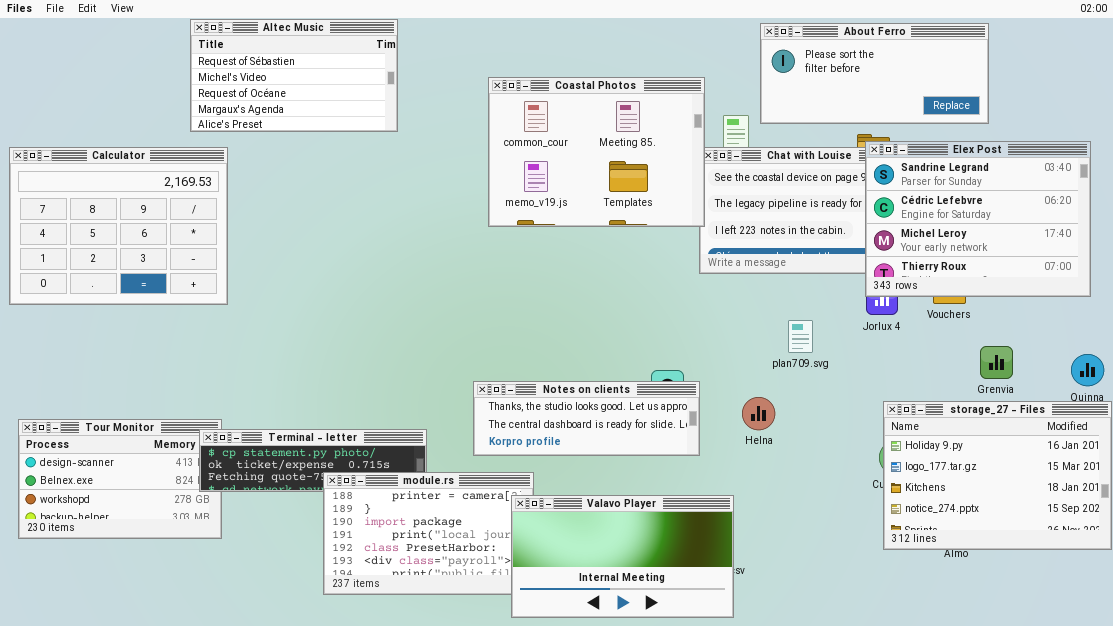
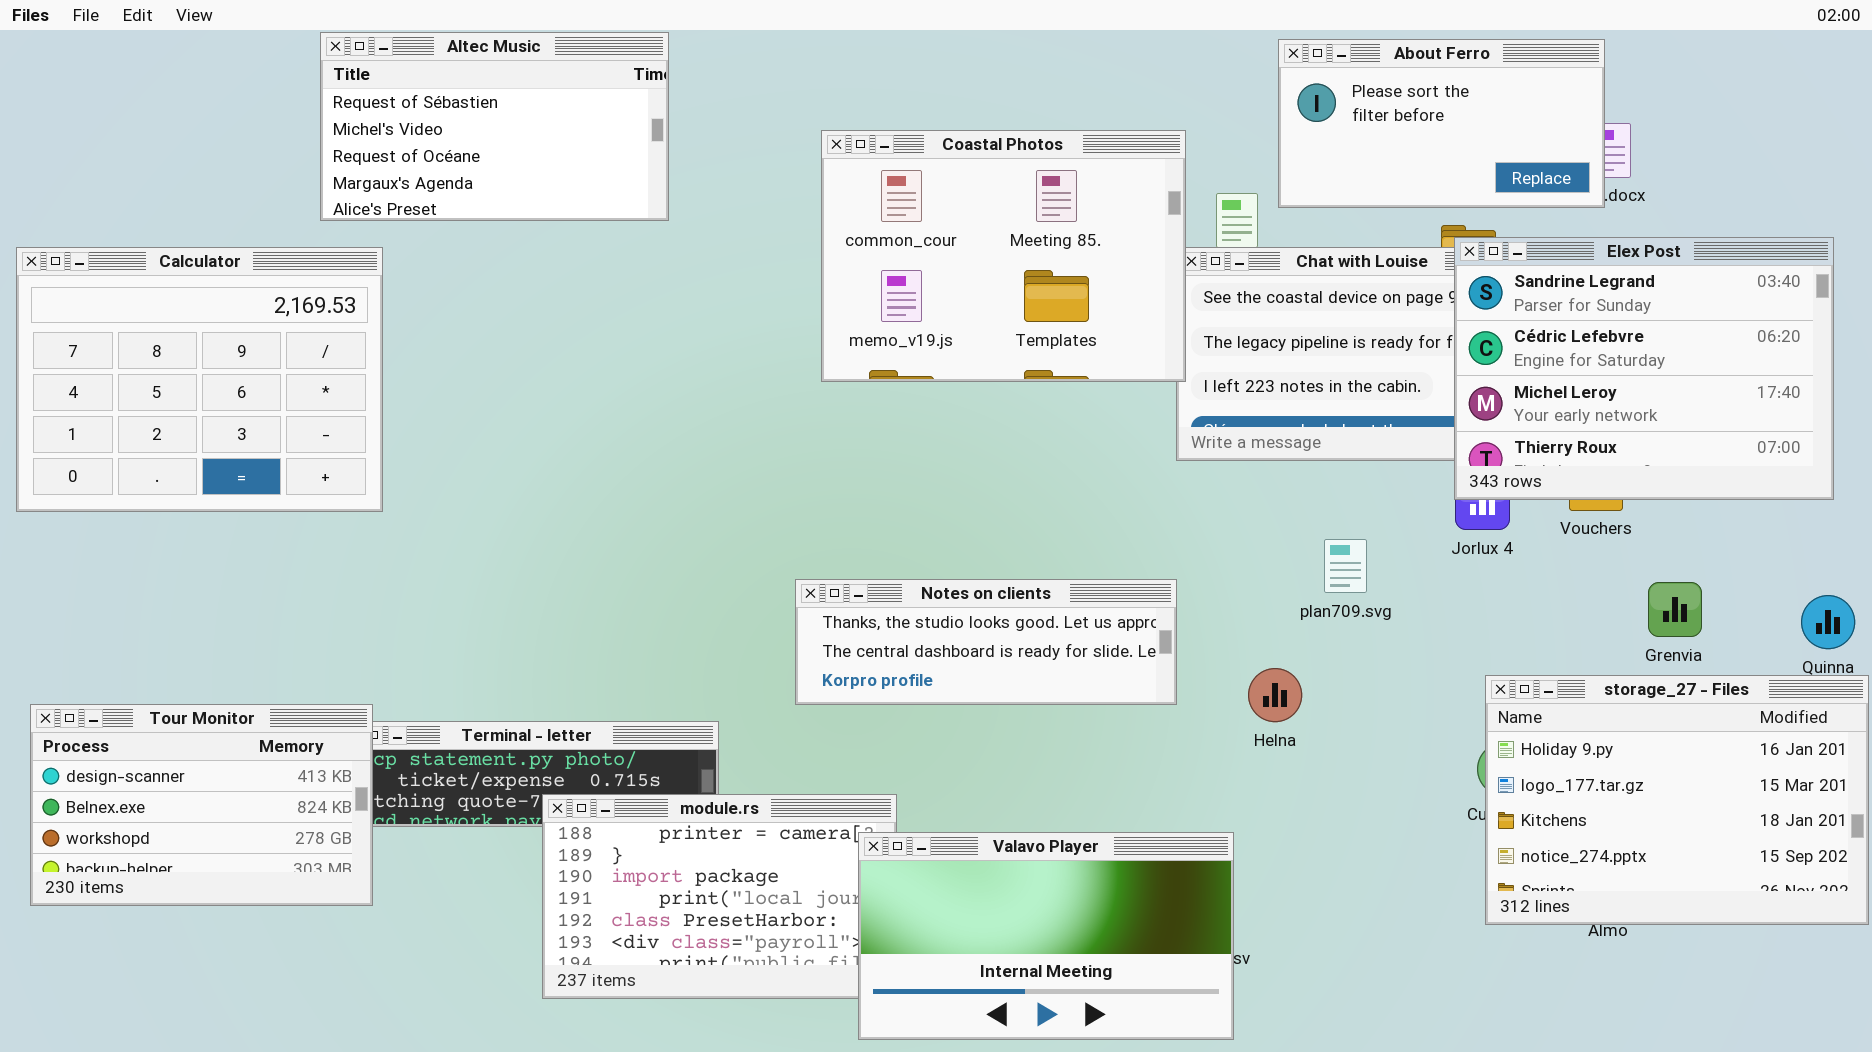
About Ferro: [760,23,989,124] -> [1278,39,1605,208], resized
Notes on clients: [473,381,700,456] -> [795,579,1177,705], moved
Tour Monitor: [18,419,222,539] -> [30,704,373,906], raised

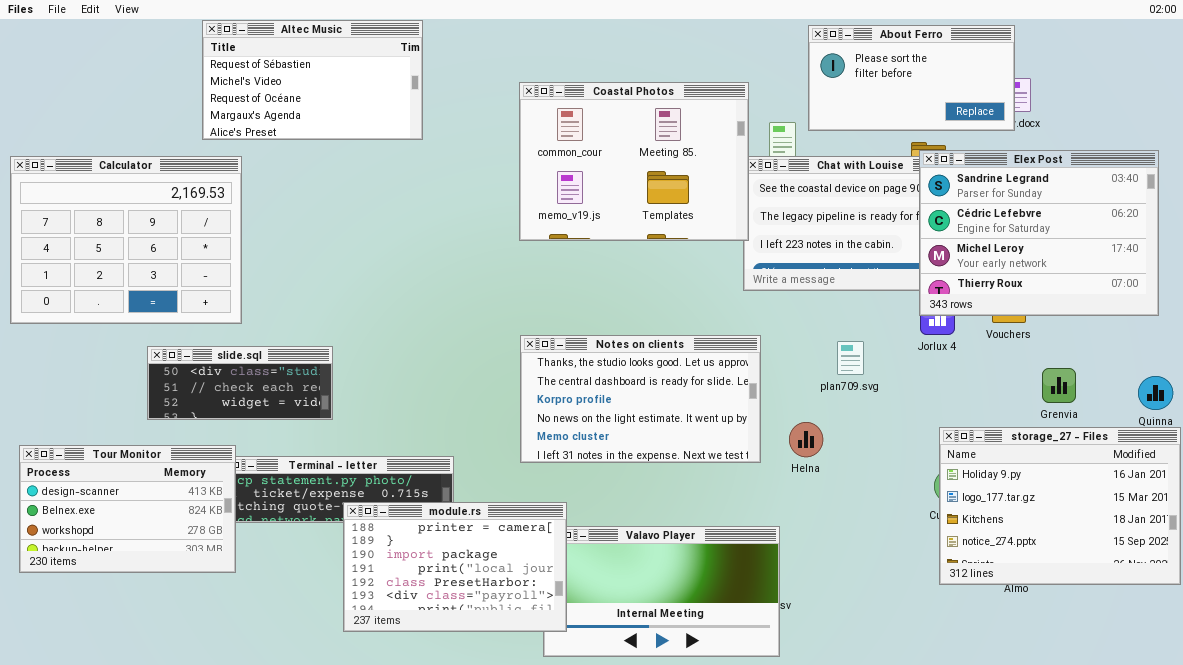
slide.sql: none -> [147,346,333,420], opened
Notes on clients: [795,579,1177,705] -> [520,335,761,463], moved, resized
module.rs: [542,794,897,999] -> [343,502,567,632], raised

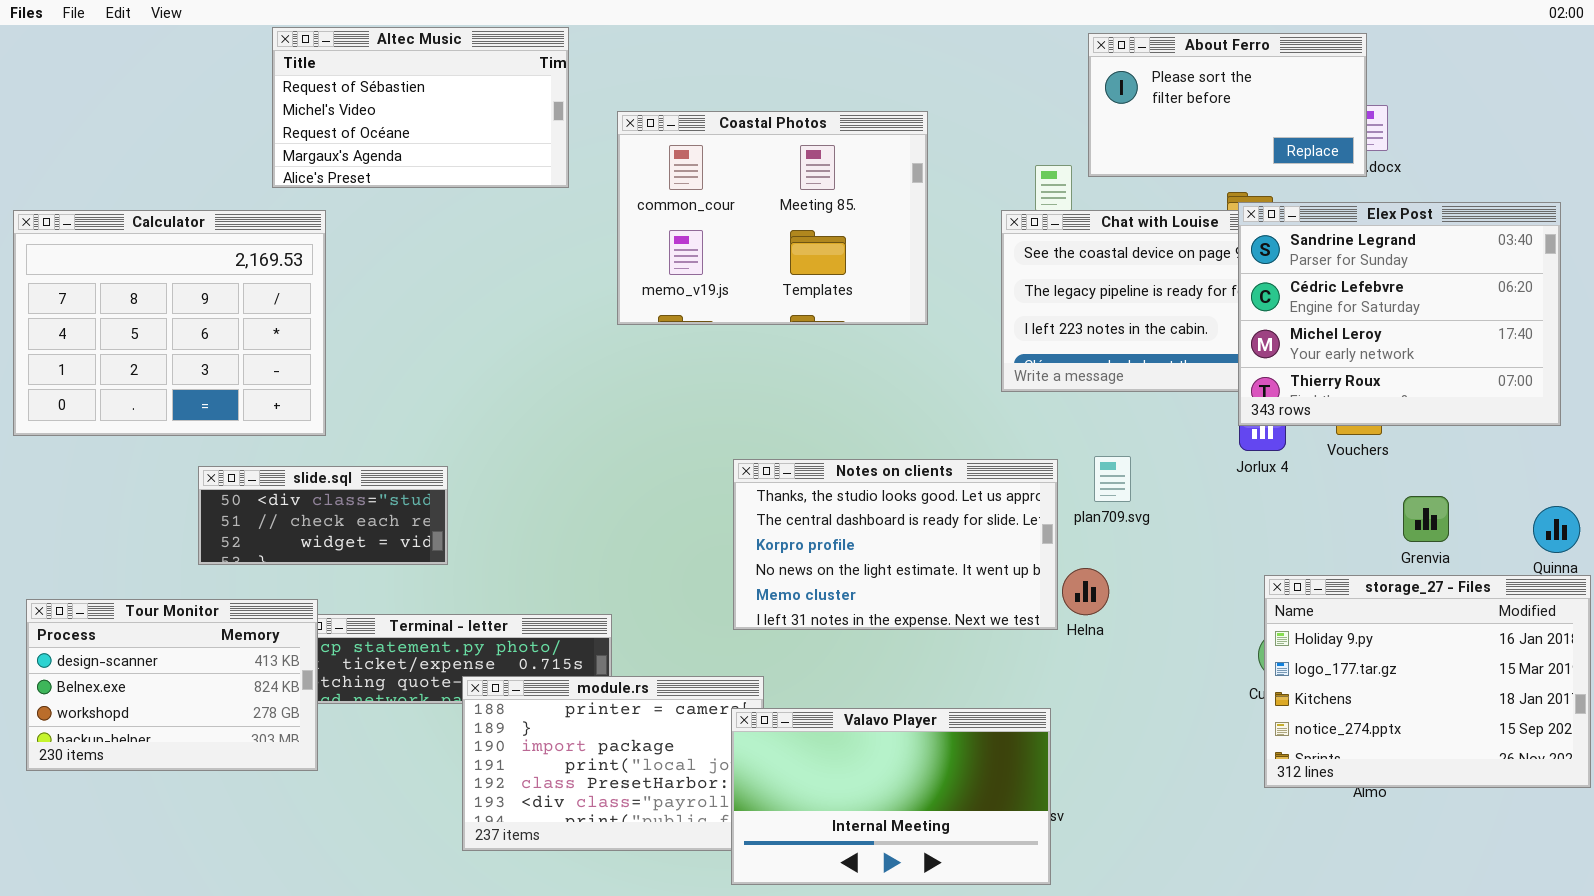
Coastal Photos: [519,82,749,241] -> [617,111,928,325], moved
Notes on clients: [520,335,761,463] -> [733,459,1058,630], moved
plan709.svg: [837,341,864,375] -> [1094,456,1131,502], moved
Valavo Player: [543,526,780,657] -> [731,708,1051,885], raised

